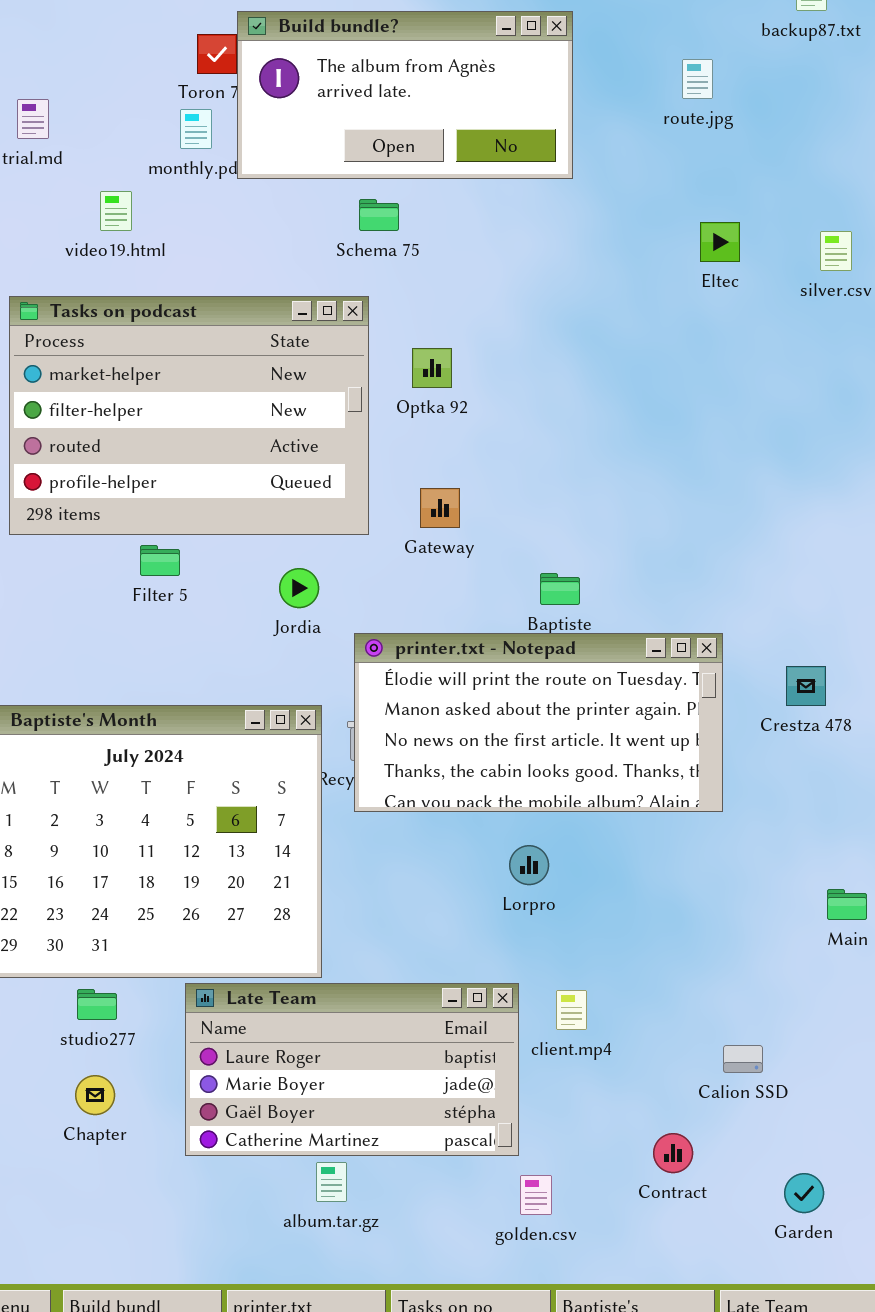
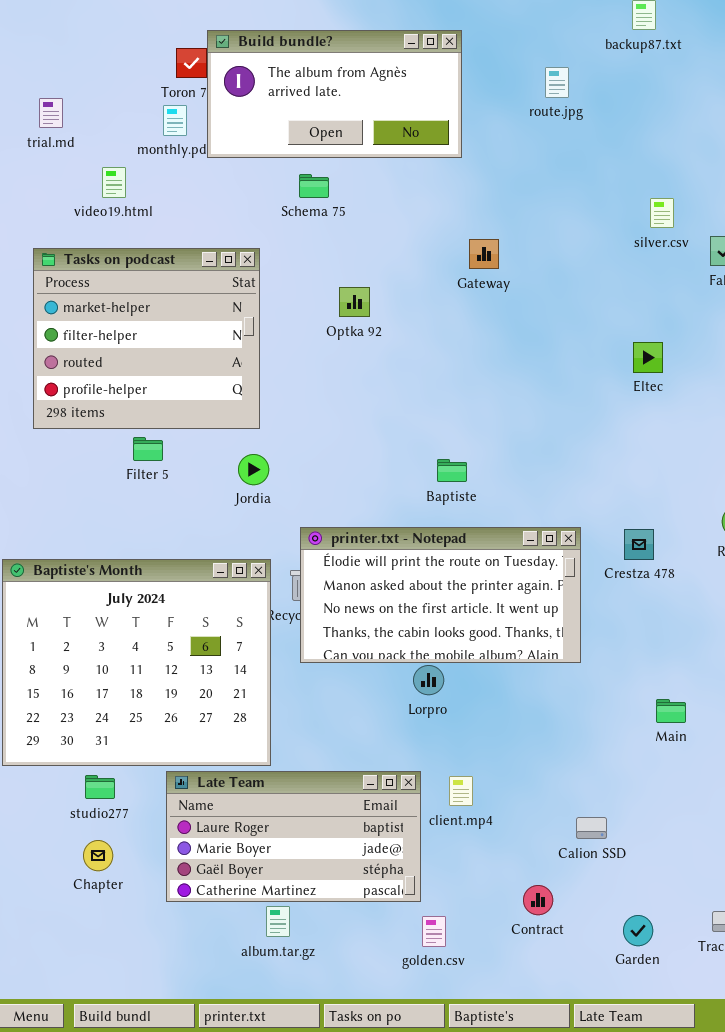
Eltec: [700,222,740,262] -> [633,342,663,373], moved
Tasks on podcast: [9,296,369,535] -> [33,248,260,429], resized
Gateway: [420,488,460,528] -> [469,239,499,269], moved
printer.txt - Notepad: [354,633,723,812] -> [300,527,581,663], moved

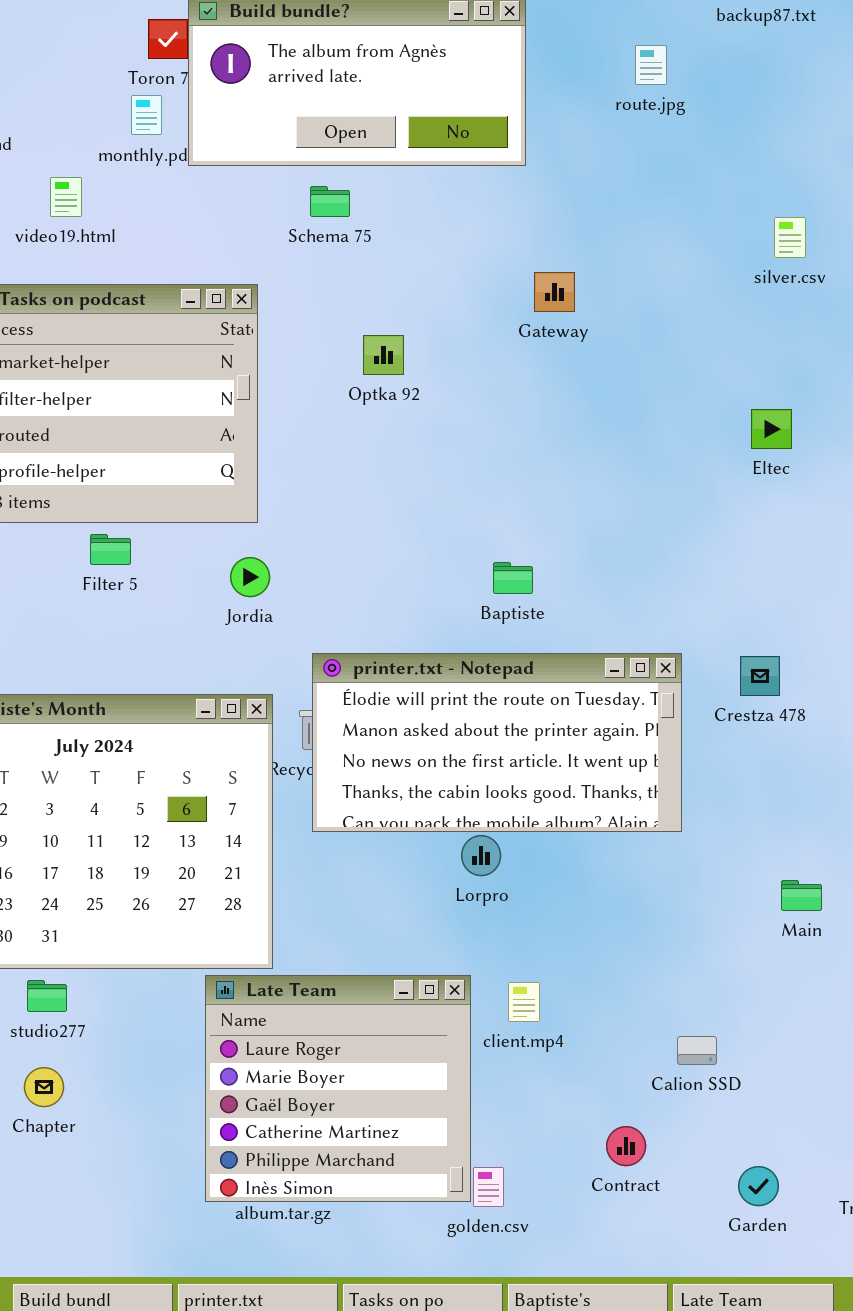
Late Team: [166,771,421,902] -> [205,975,471,1202], resized

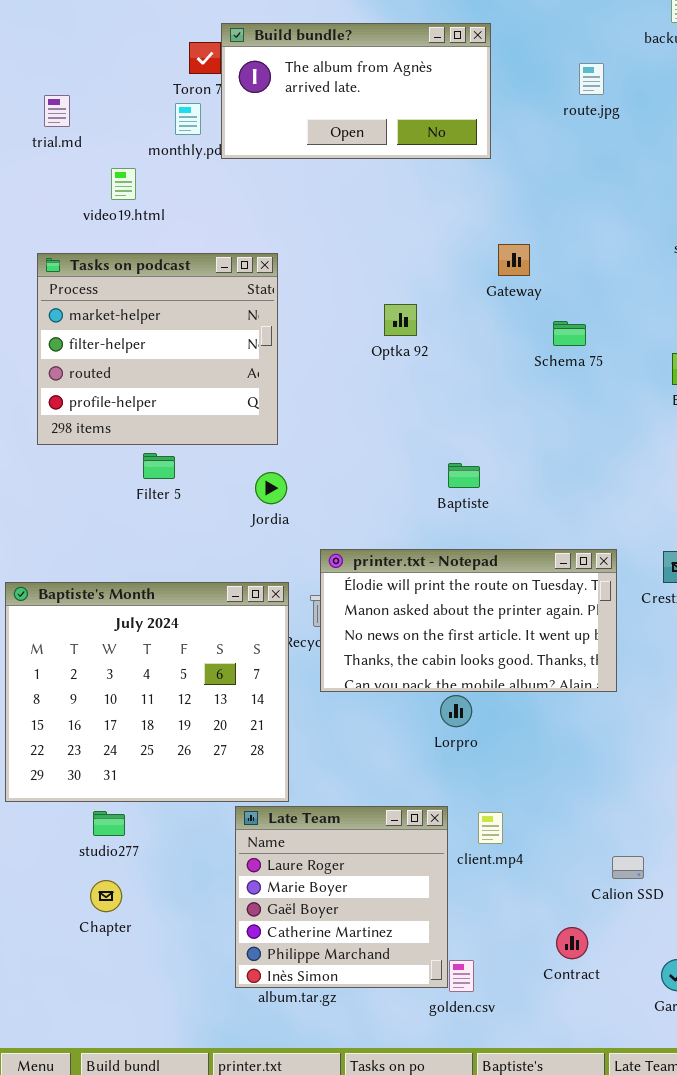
Schema 75: [310,186,350,217] -> [553,321,586,346], moved
Optka 92: [363,335,404,375] -> [384,304,417,336], moved
Baptiste: [493,562,533,594] -> [448,463,480,488], moved

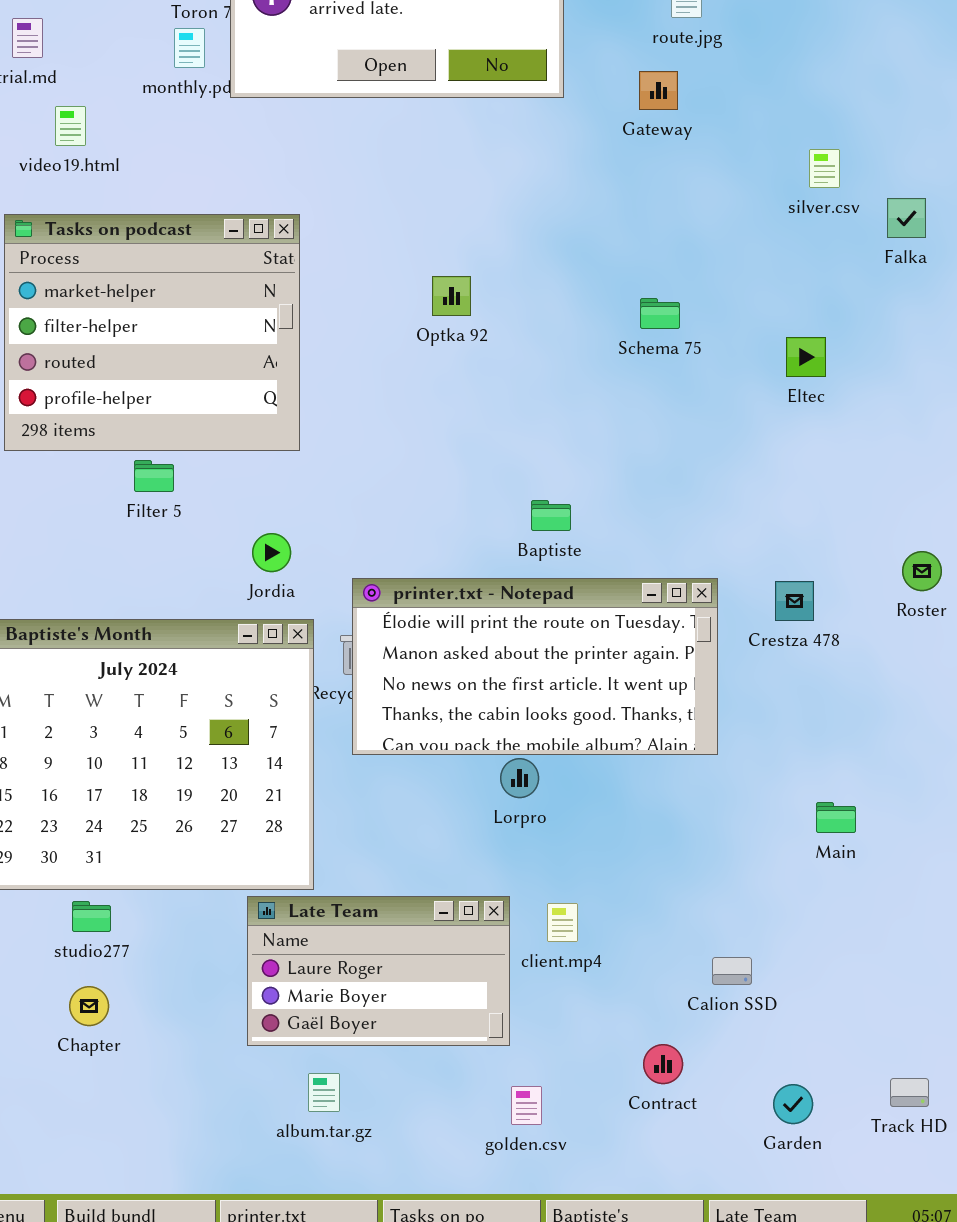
video19.html: [111,168,136,200] -> [55,106,86,146], moved
Gateway: [498,244,530,276] -> [639,71,678,110], moved
Baptiste: [448,463,480,488] -> [531,500,571,531], moved
Jordia: [255,472,287,504] -> [252,533,291,572], moved
Late Team: [235,806,448,988] -> [247,896,510,1046], resized

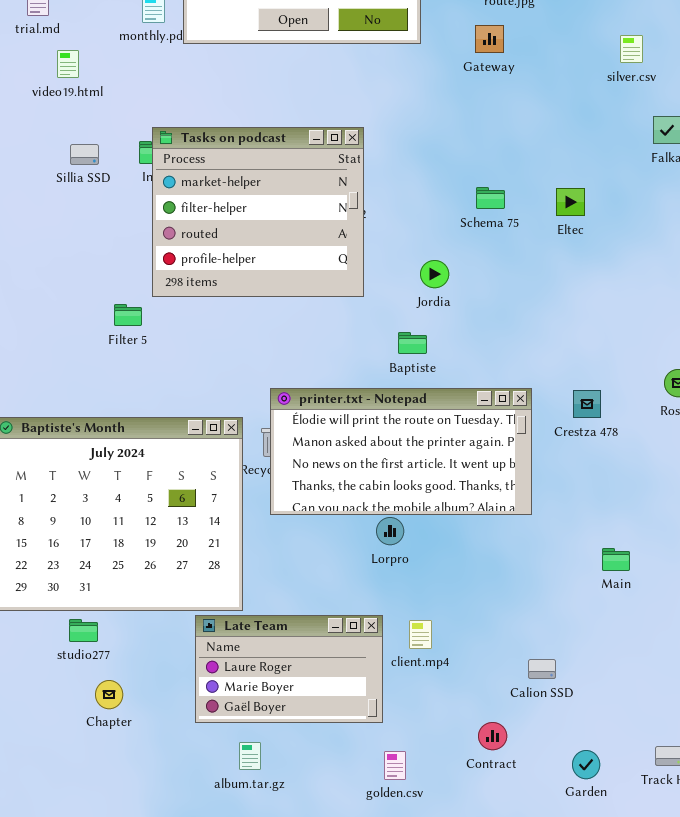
silver.csv: [809,149,840,188] -> [620,35,643,63], moved
Tasks on podcast: [4,214,300,451] -> [152,127,364,297], moved
Eltec: [786,337,826,377] -> [556,188,585,216], moved
Jordia: [252,533,291,572] -> [420,260,449,288], moved
Chapter: [69,986,109,1026] -> [95,680,123,709], moved

